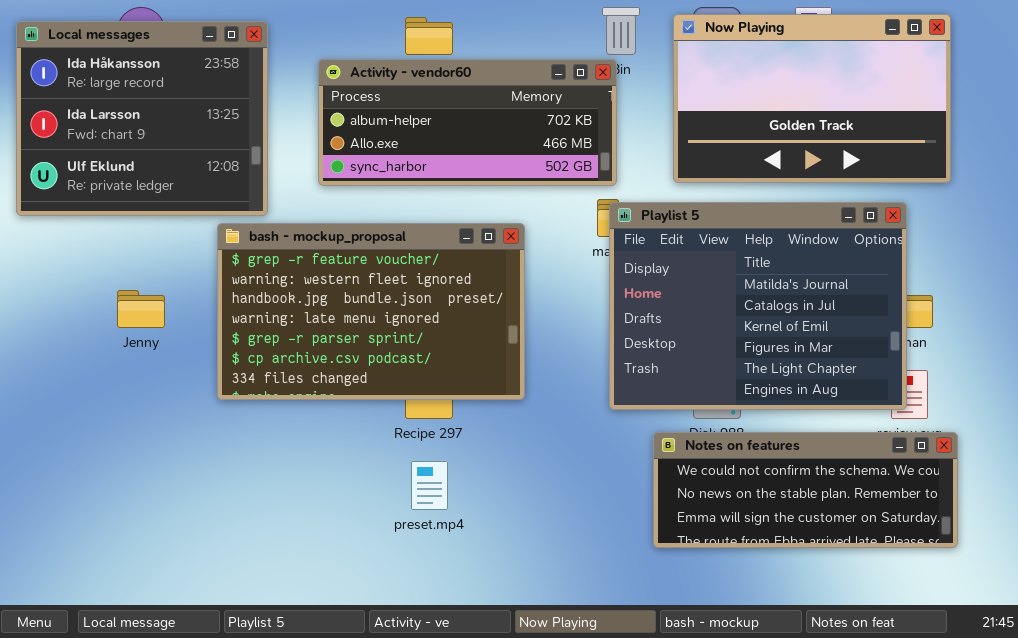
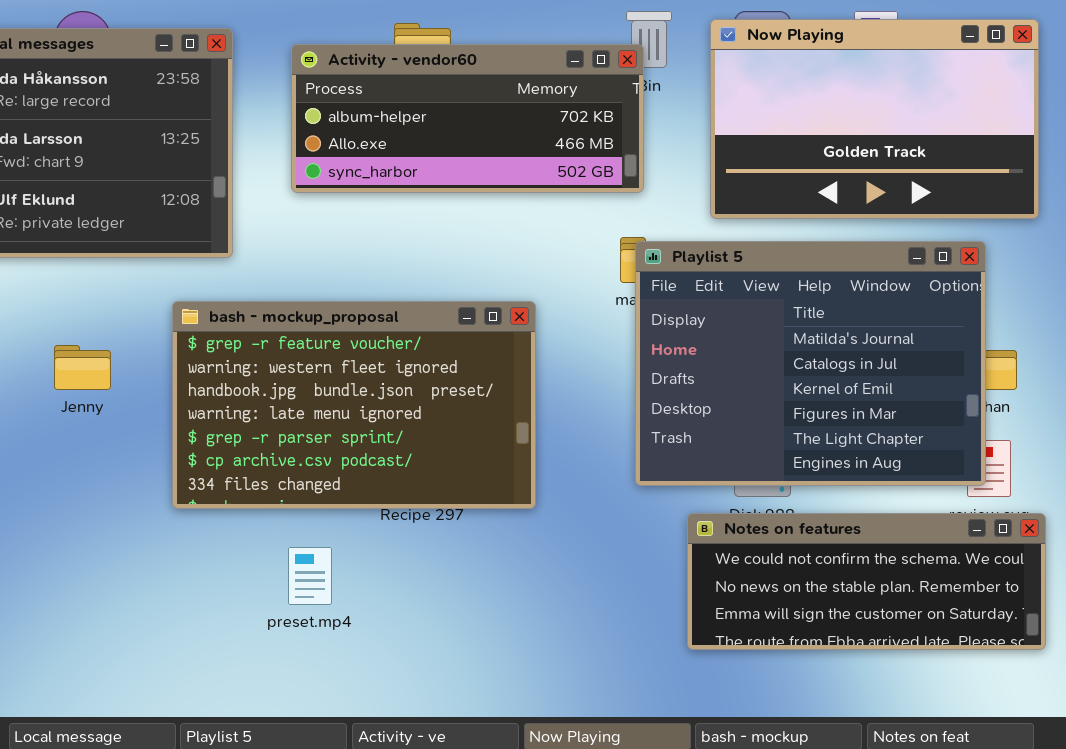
Activity - vendor60: [318,59,617,186] -> [291,44,644,193], moved
bash - mockup_proposal: [217,223,525,400] -> [172,301,536,509], moved
preset.mp4: [411,461,448,510] -> [288,547,332,605], moved

